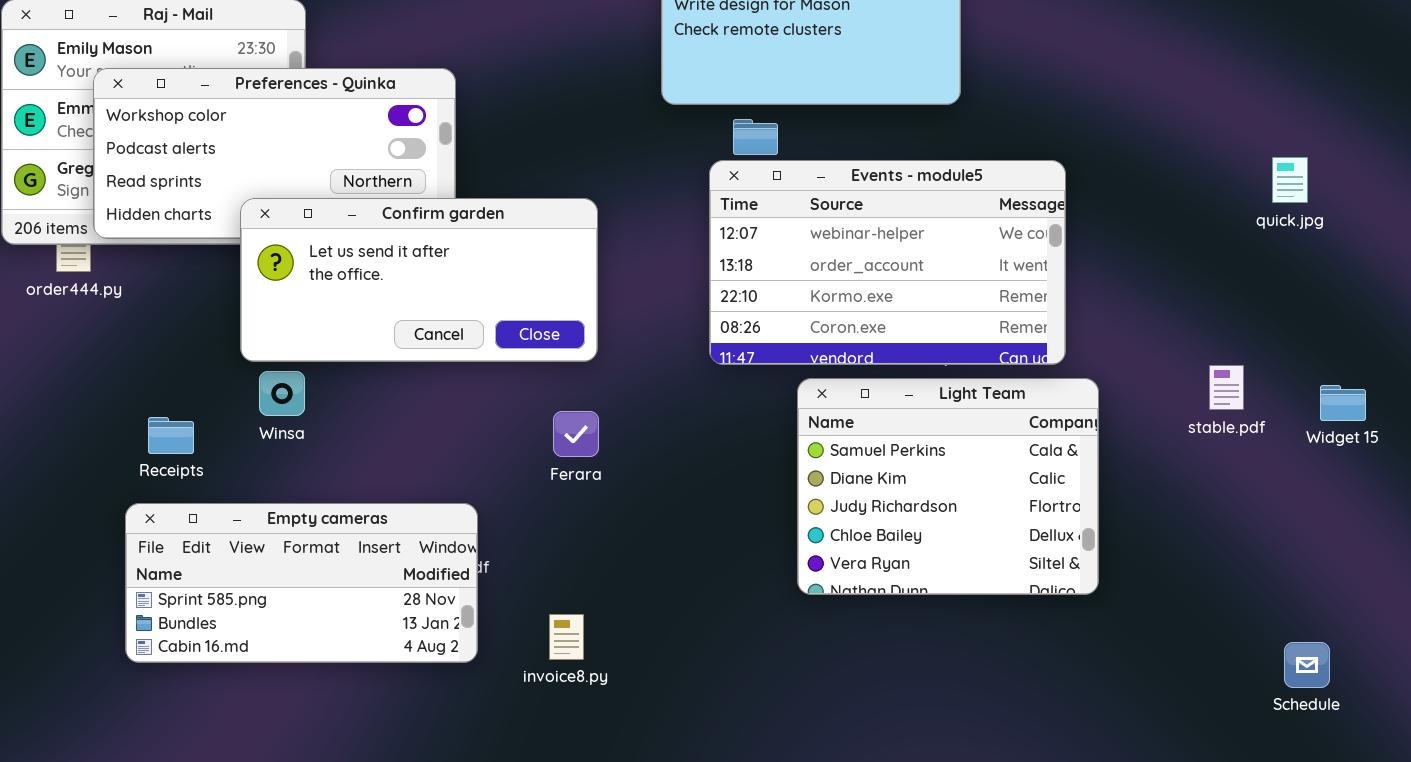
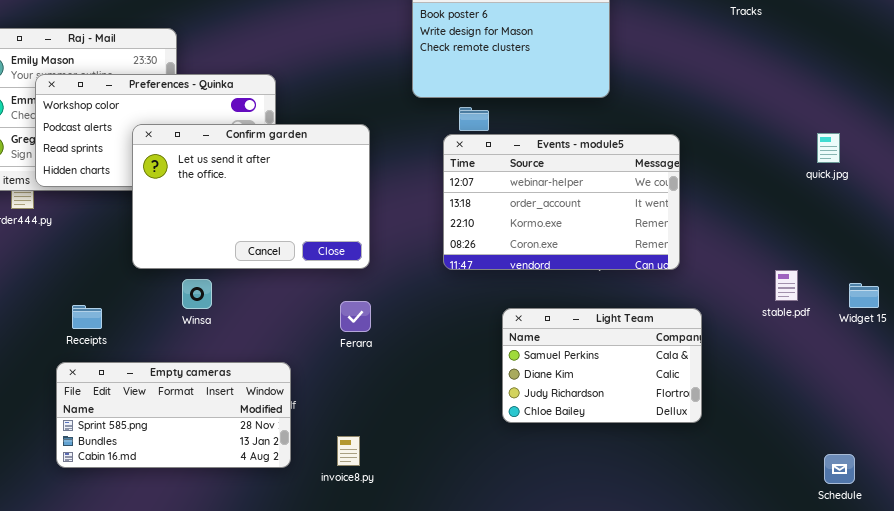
Confirm garden: [240,198,598,362] -> [132,124,370,269], resized
Winsa: [259,371,305,416] -> [182,279,212,309], moved
Light Team: [797,378,1099,595] -> [502,308,702,423], resized

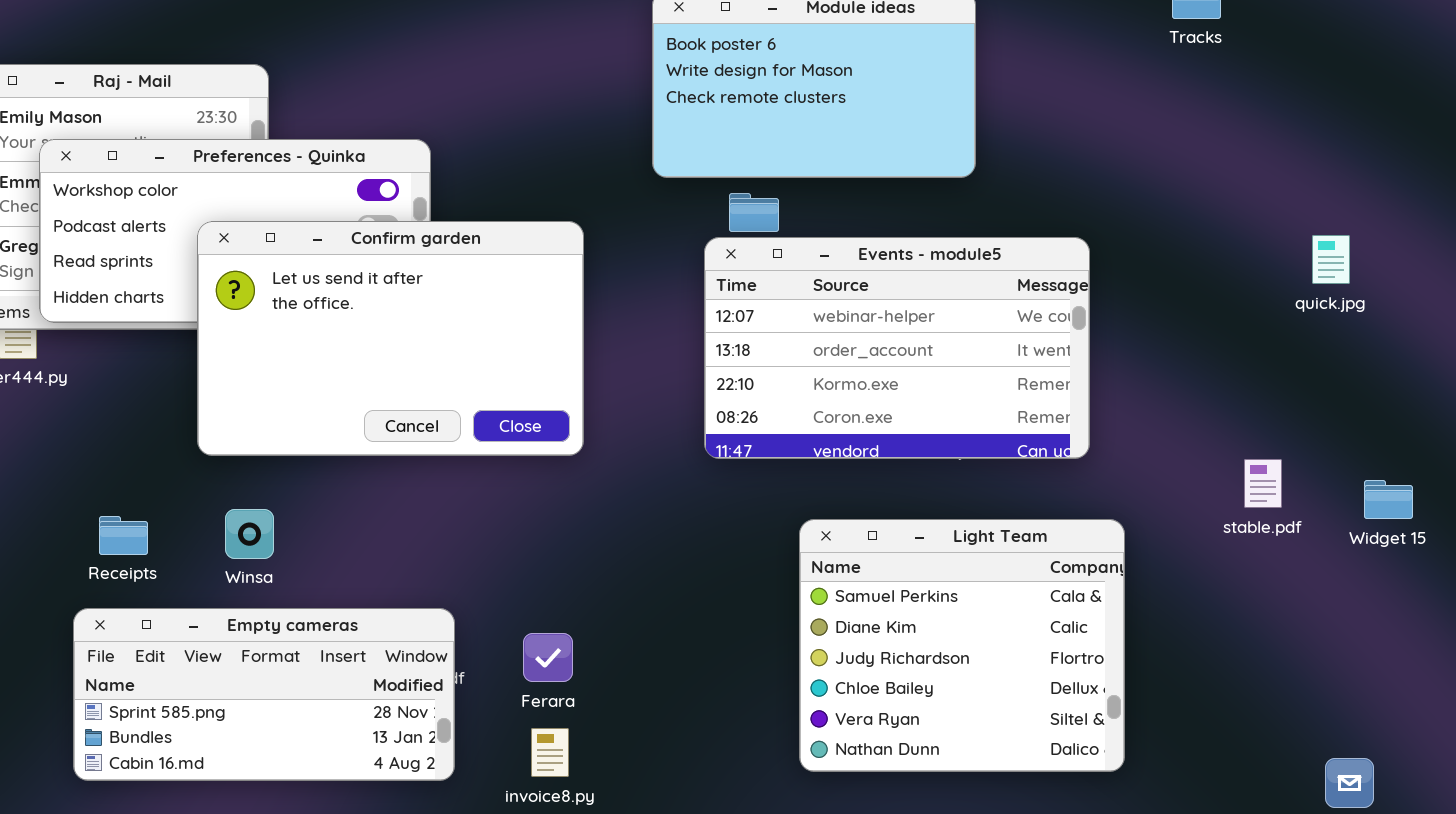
Winsa: [182,279,212,309] -> [225,509,274,559], moved
Ferara: [340,301,371,332] -> [523,633,573,682], moved
Light Team: [502,308,702,423] -> [799,519,1125,772], resized

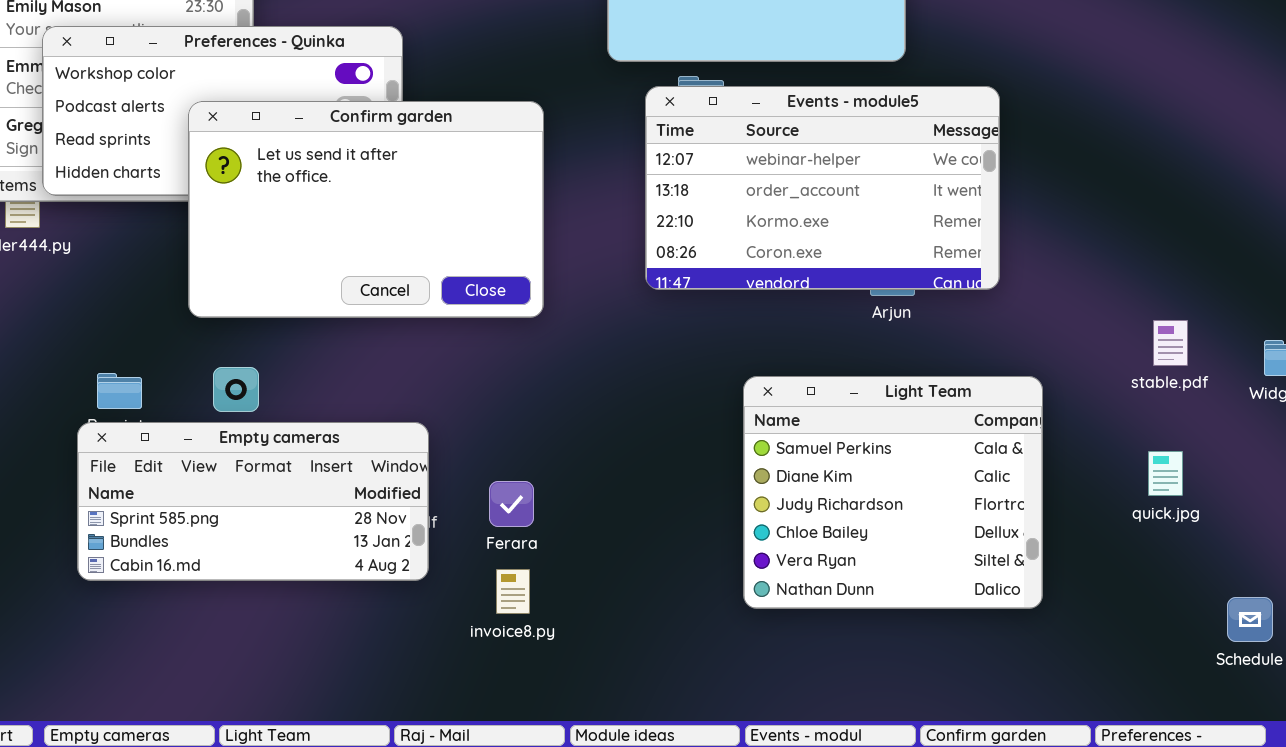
quick.jpg: [1312,235,1350,284] -> [1148,451,1183,496], moved
Events - module5: [704,237,1090,459] -> [645,86,1000,290], moved
Empty cameras: [73,608,455,781] -> [77,422,429,581], moved

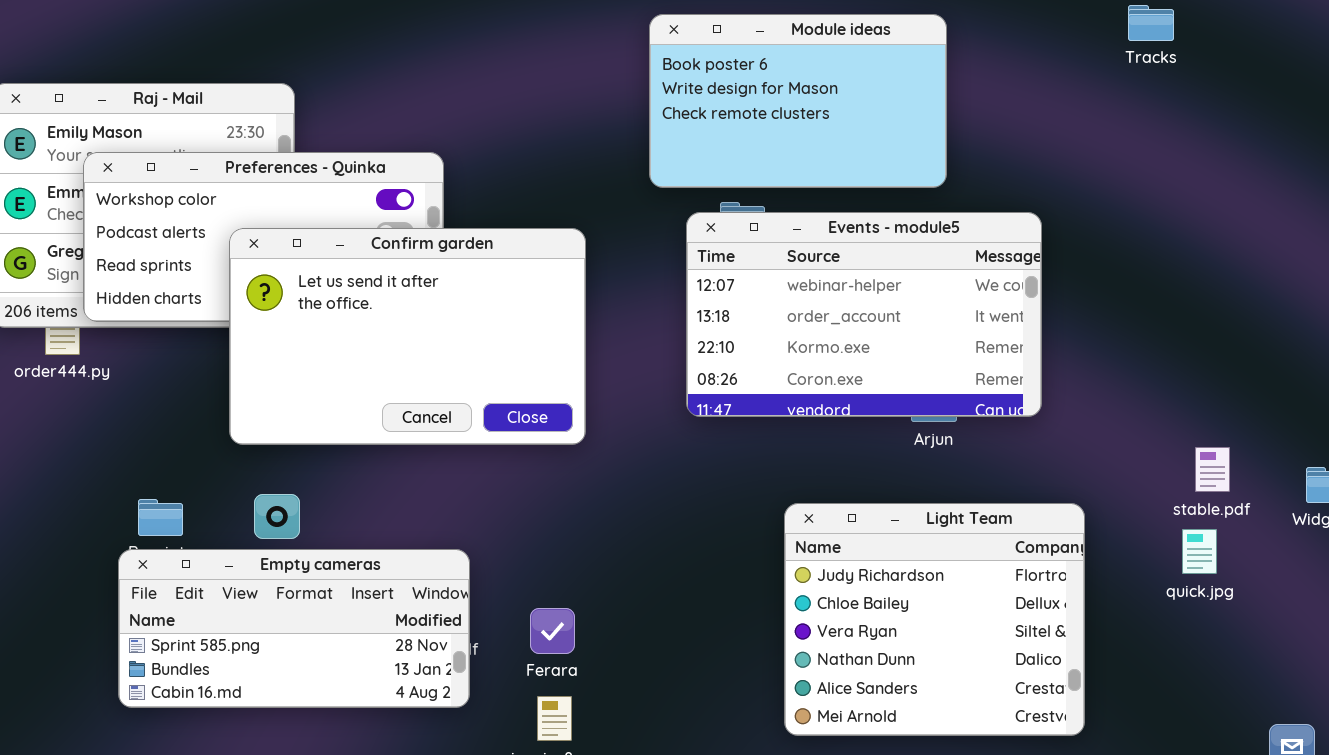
Light Team: [743,376,1043,609] -> [784,503,1085,736], scrolled down 2 rows
quick.jpg: [1148,451,1183,496] -> [1182,529,1217,574], moved

